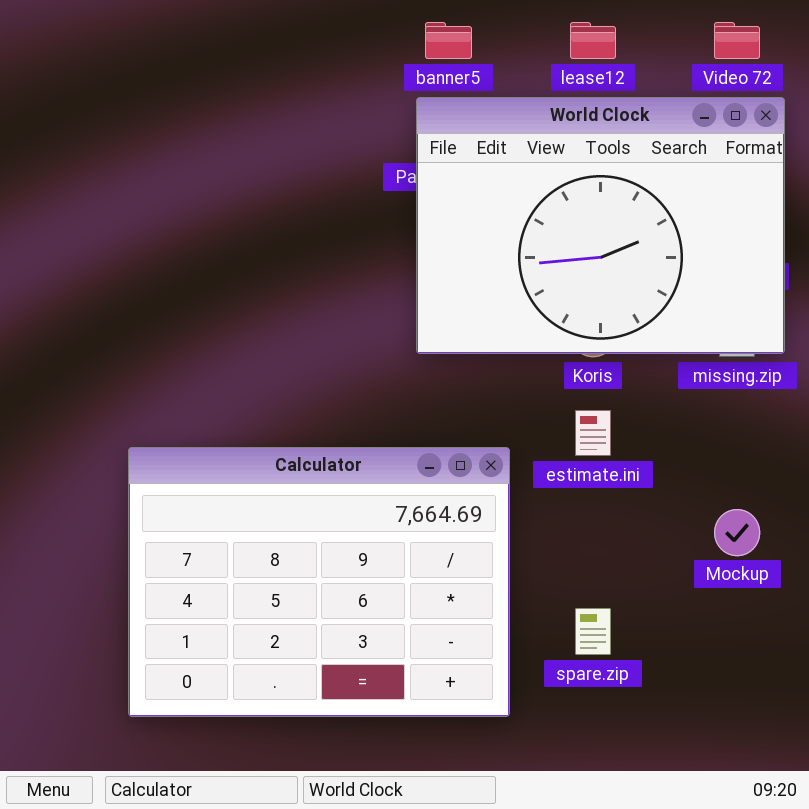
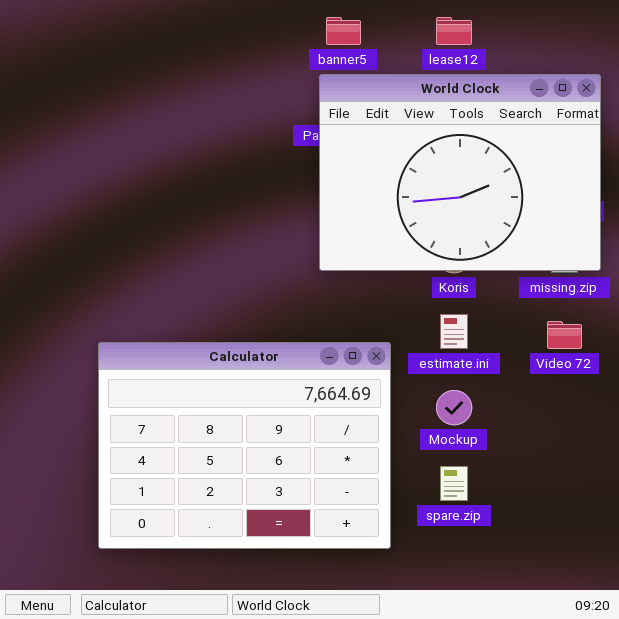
Video 72: [714,22,760,59] -> [547,321,582,349], moved
Mockup: [714,509,760,556] -> [436,390,472,425], moved

